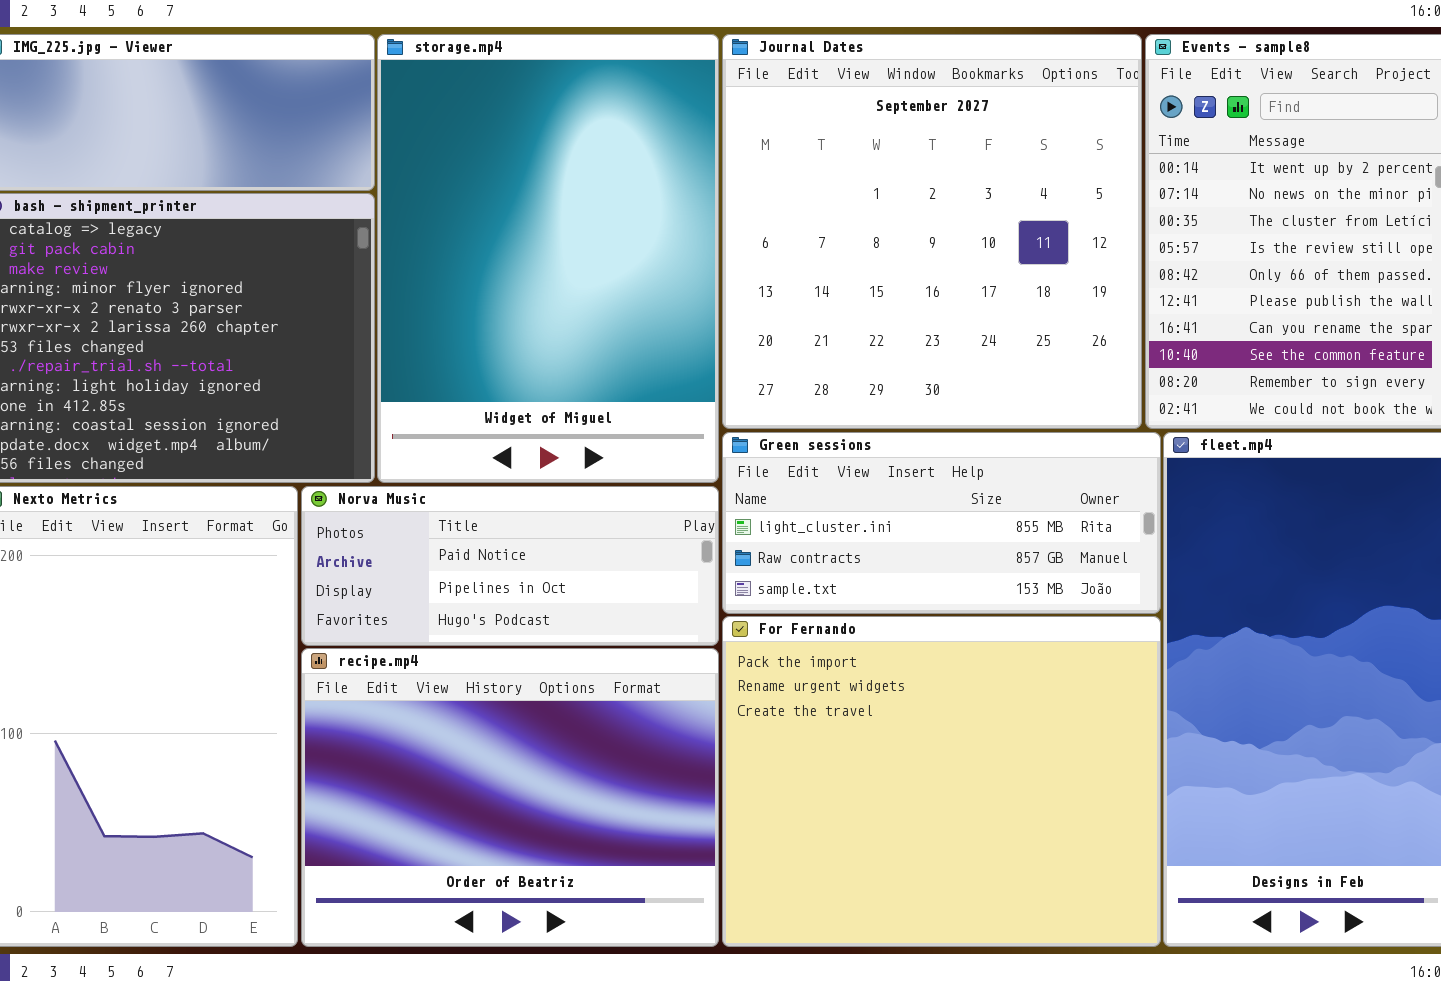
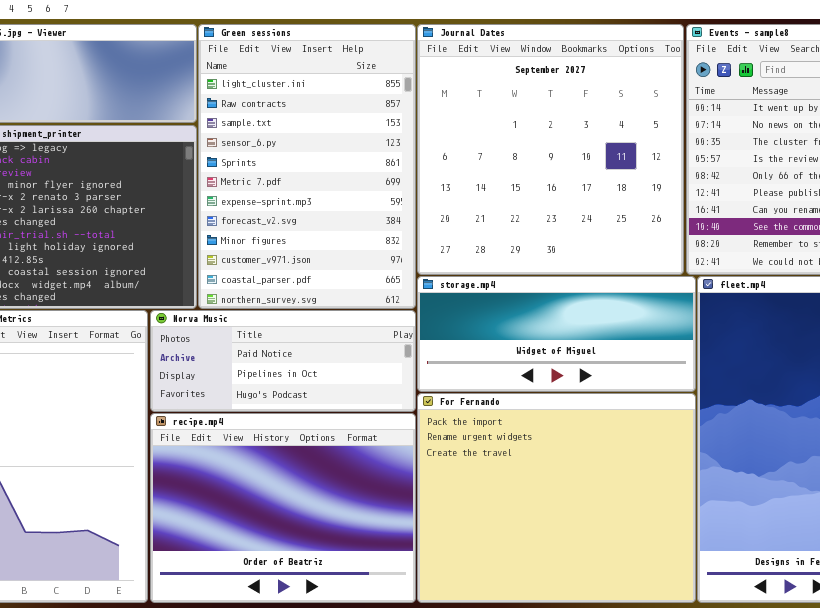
storage.mp4: [377,34,719,483] -> [417,276,696,392], moved, resized
Green sessions: [722,432,1161,614] -> [198,24,416,309], moved, resized

